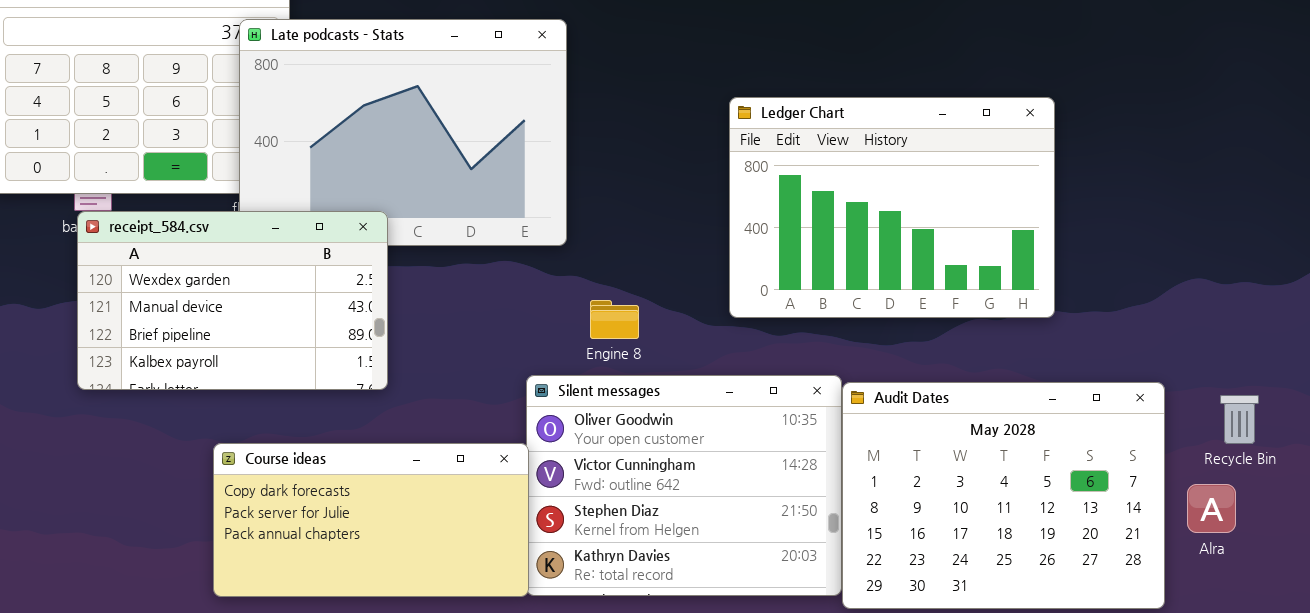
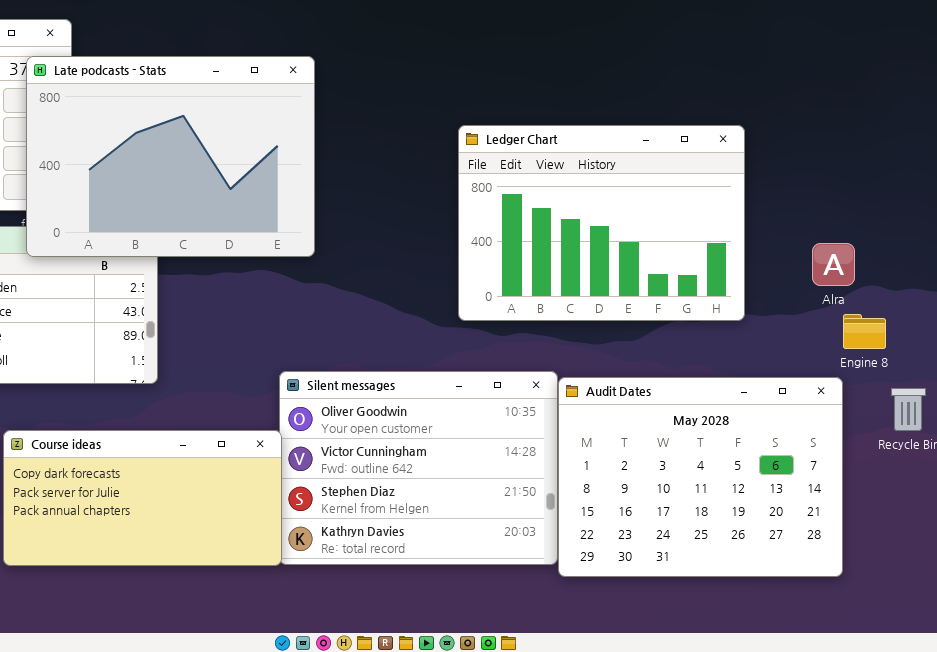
Late podcasts - Stats: [239,19,567,246] -> [26,56,315,257], raised
Engine 8: [590,300,639,339] -> [843,314,886,349], moved
Alra: [1187,484,1236,533] -> [812,243,855,286], moved

